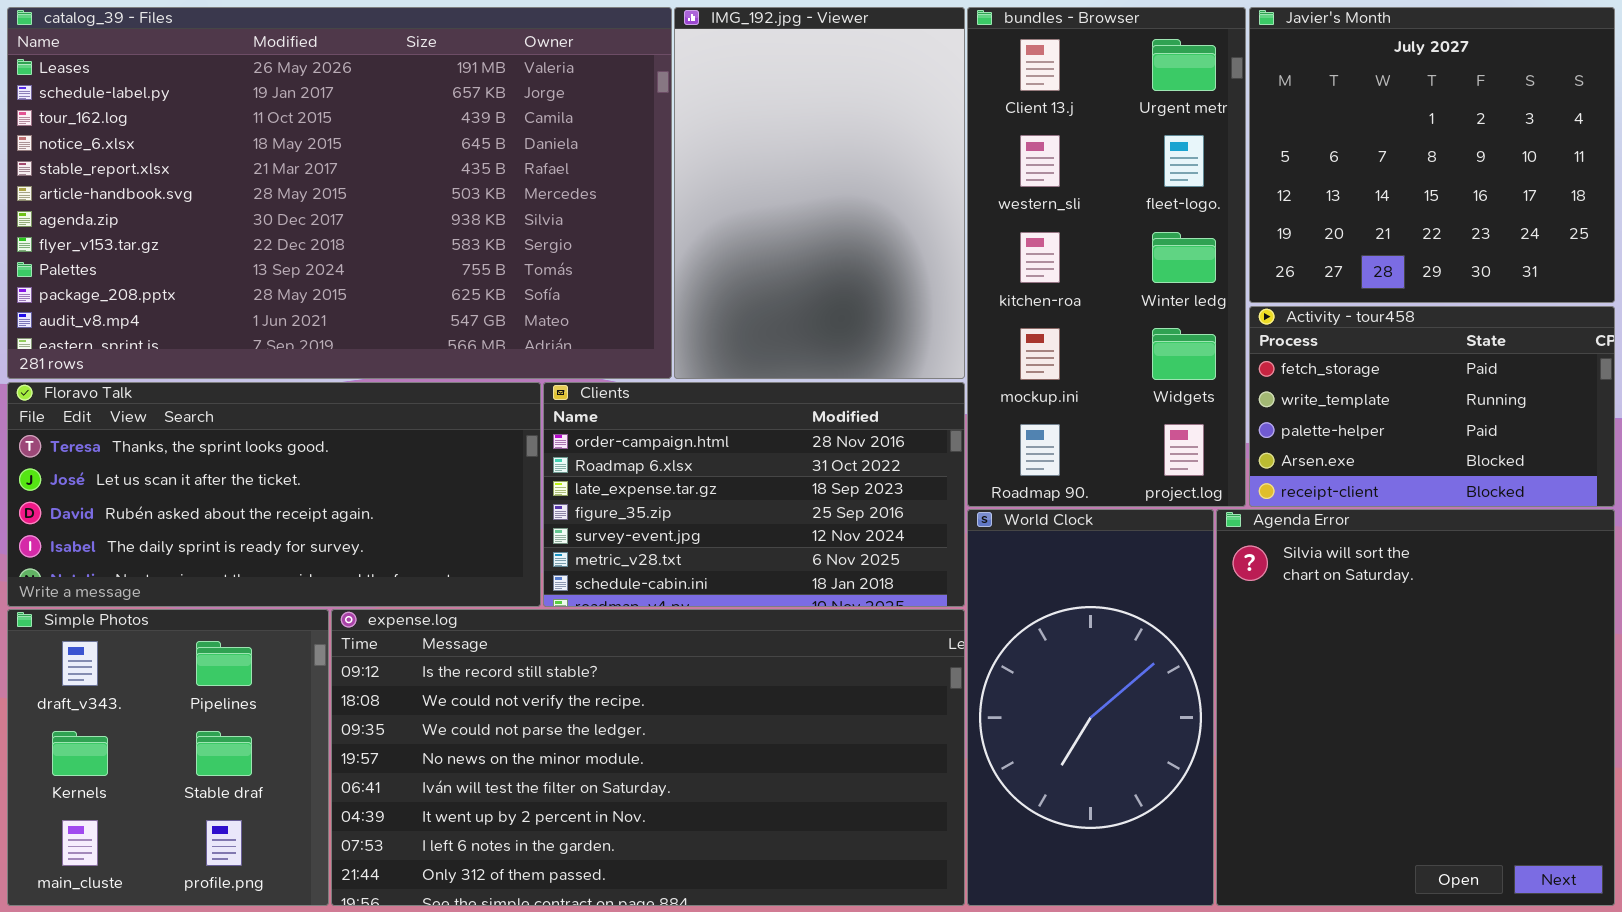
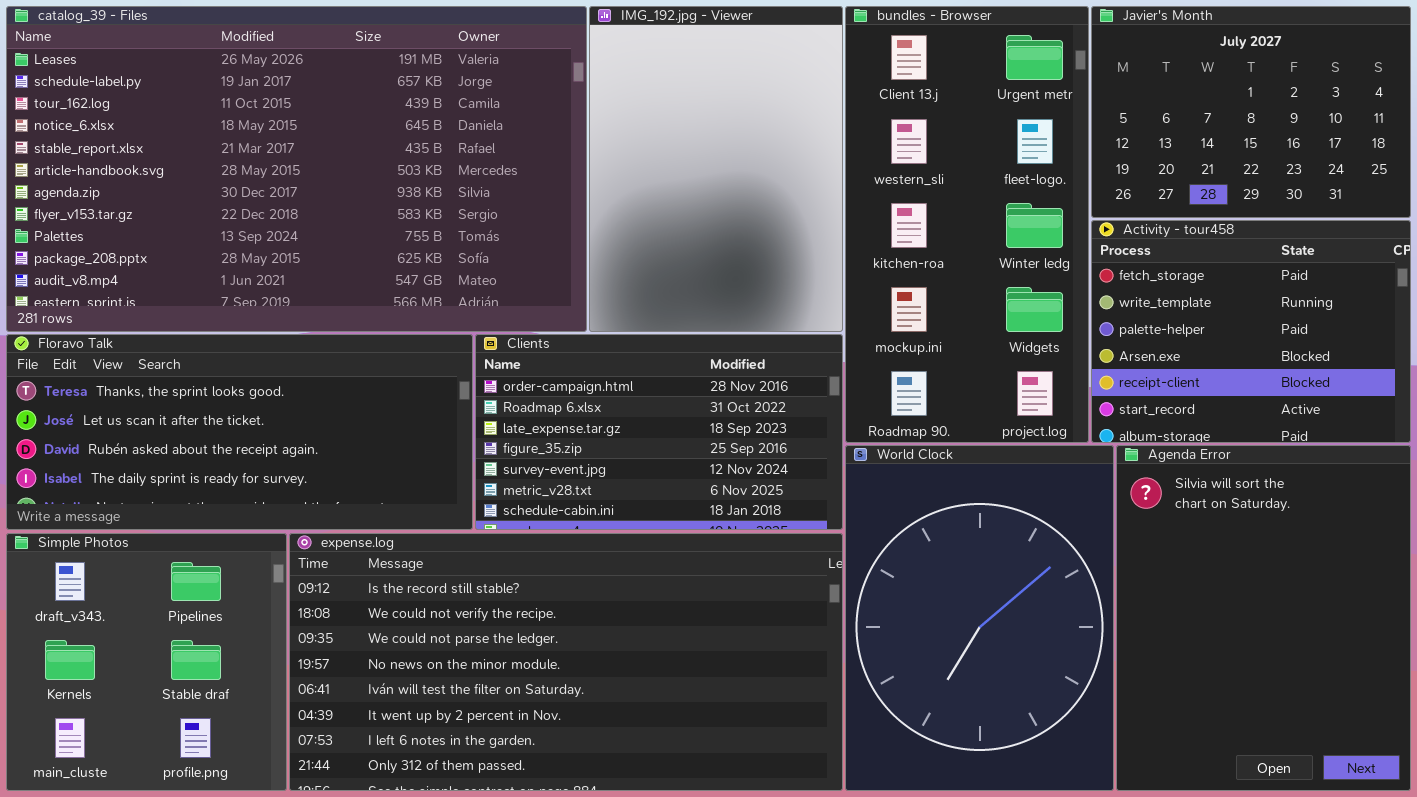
Javier's Month: [1249,7,1615,303] -> [1091,6,1411,218], resized
Activity - tour458: [1249,306,1615,507] -> [1091,220,1411,443], resized
World Clock: [967,509,1214,906] -> [845,445,1114,791], resized
Agenda Error: [1216,509,1615,906] -> [1116,445,1411,791], resized

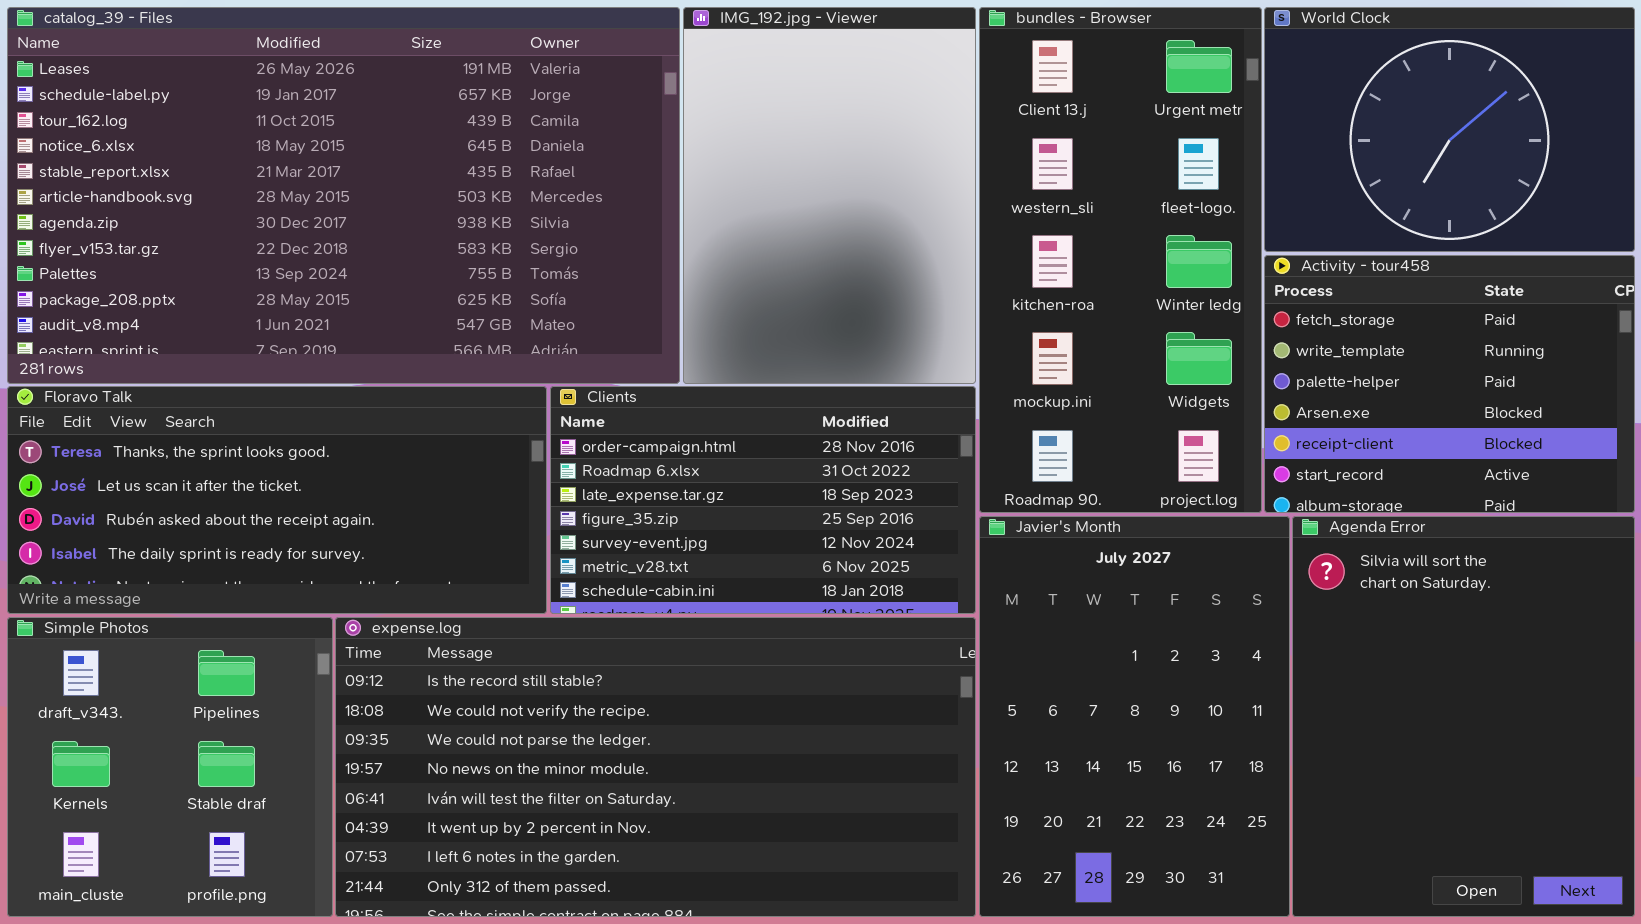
Javier's Month: [1091,6,1411,218] -> [979,516,1290,917], moved, resized
World Clock: [845,445,1114,791] -> [1264,7,1635,252], moved, resized

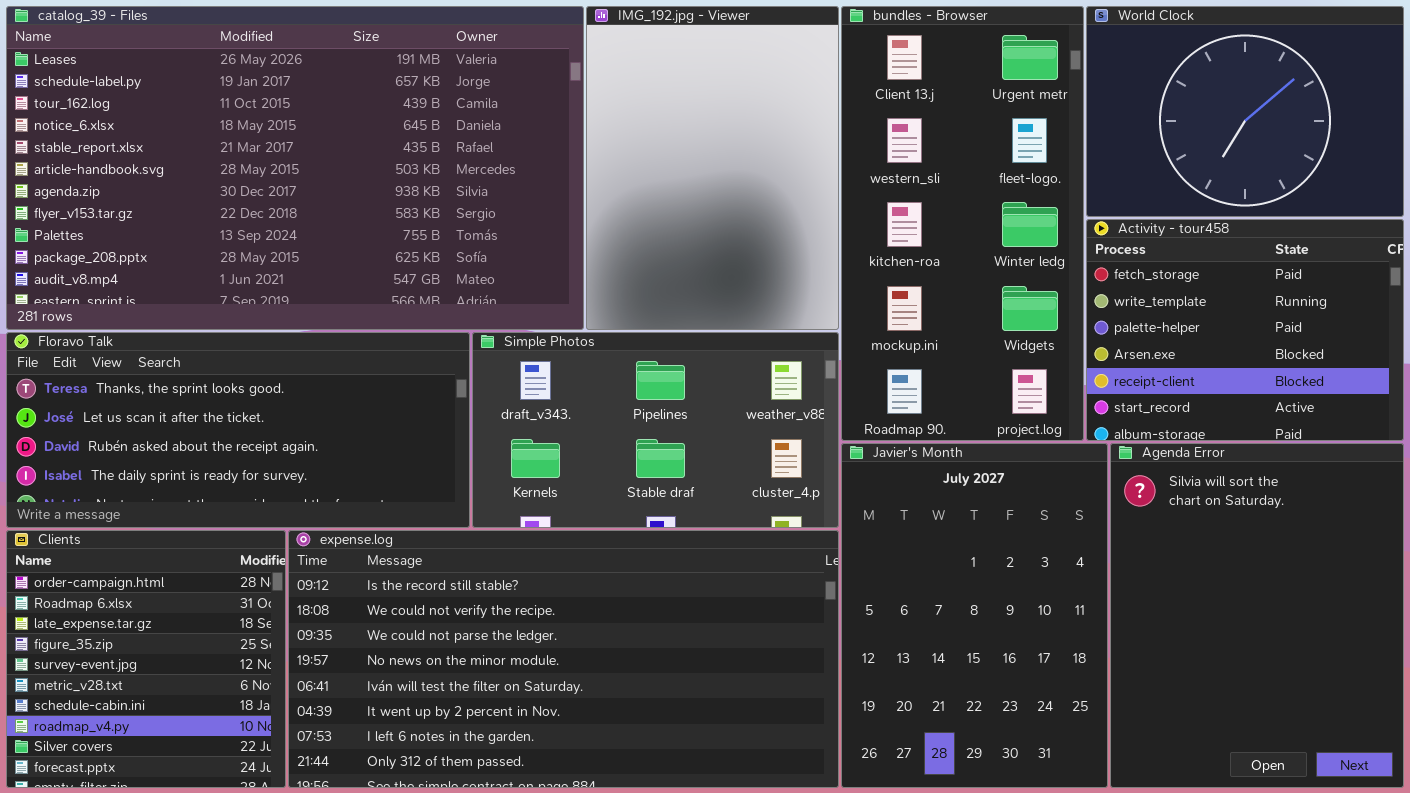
Clients: [550,386,976,614] -> [6,530,286,788], moved, resized
Simple Photos: [7,617,333,917] -> [472,332,839,528], moved, resized

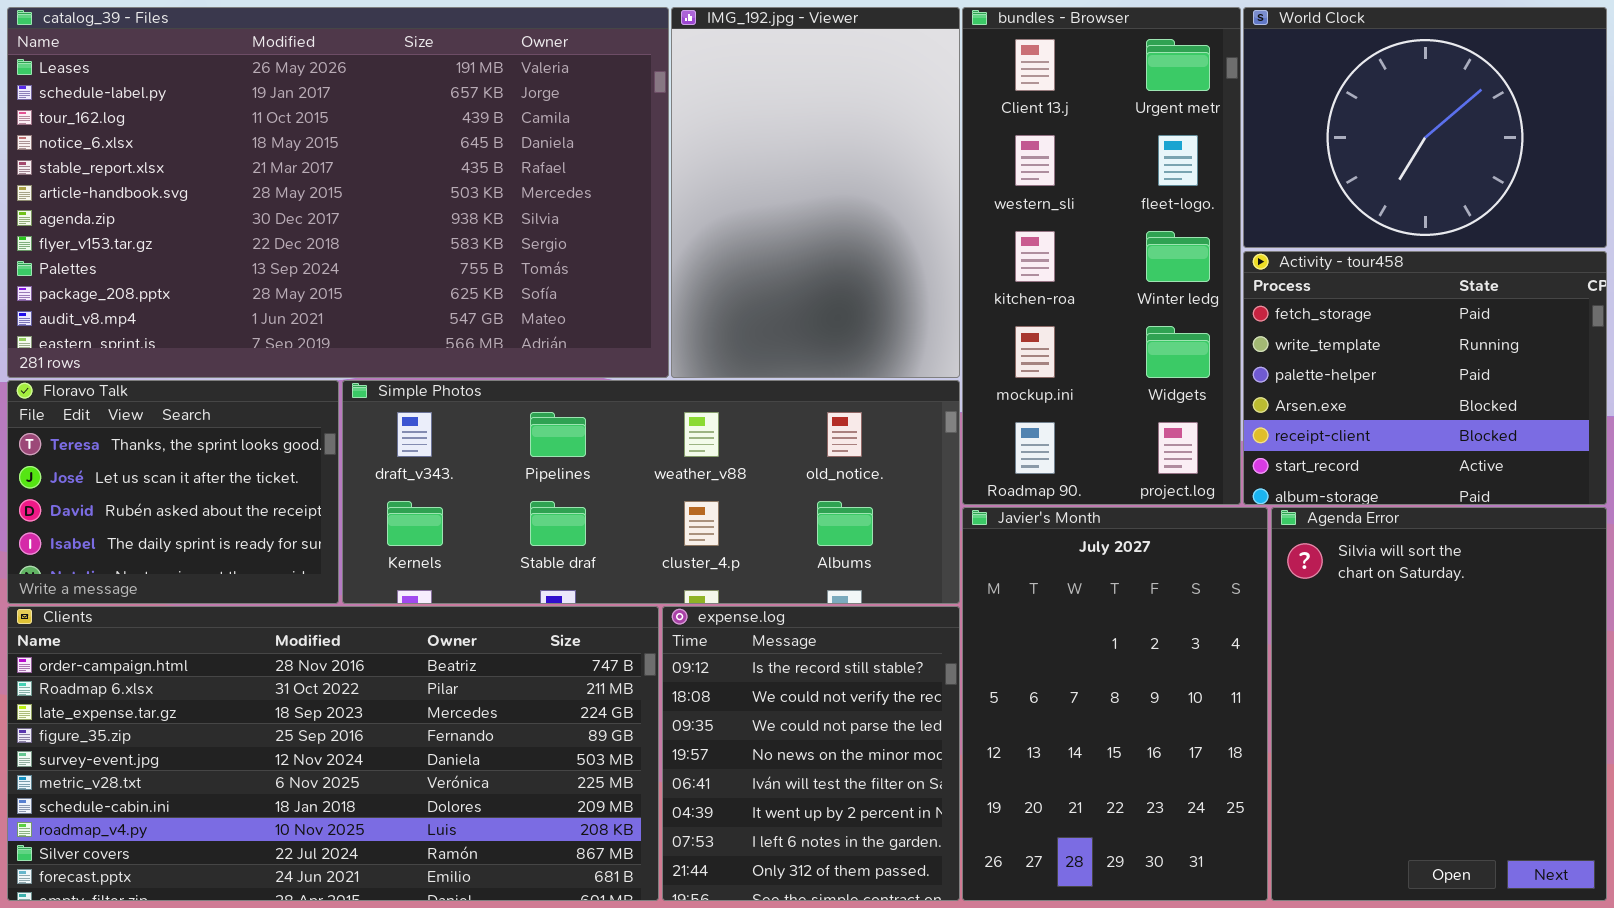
Floravo Talk: [6,332,470,528] -> [7,380,339,604], resized
Simple Photos: [472,332,839,528] -> [342,380,960,604], resized
Clients: [6,530,286,788] -> [7,606,659,901], resized
expense.log: [288,530,839,788] -> [662,606,960,901], resized

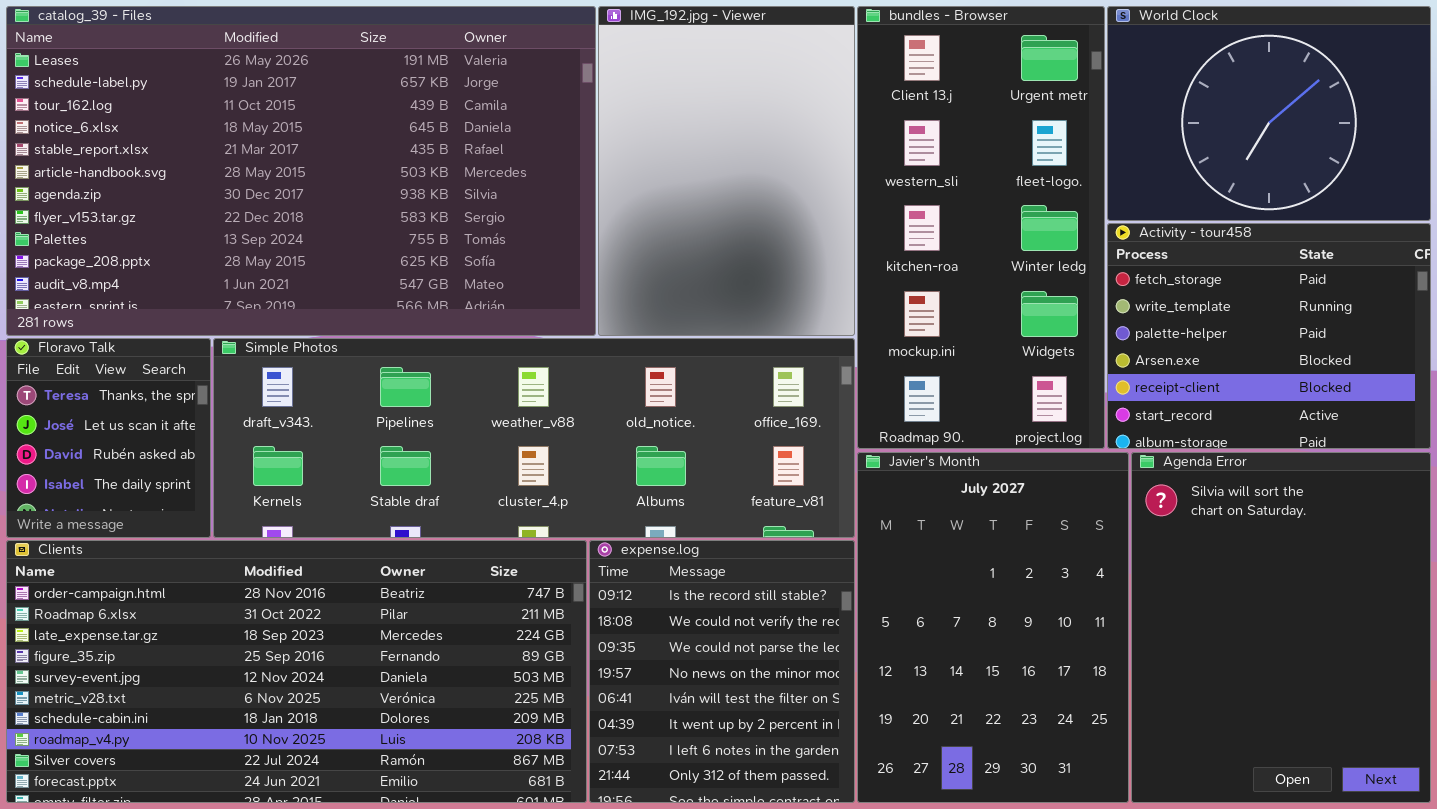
Floravo Talk: [7,380,339,604] -> [6,338,211,538], resized
Simple Photos: [342,380,960,604] -> [213,338,855,538], resized

